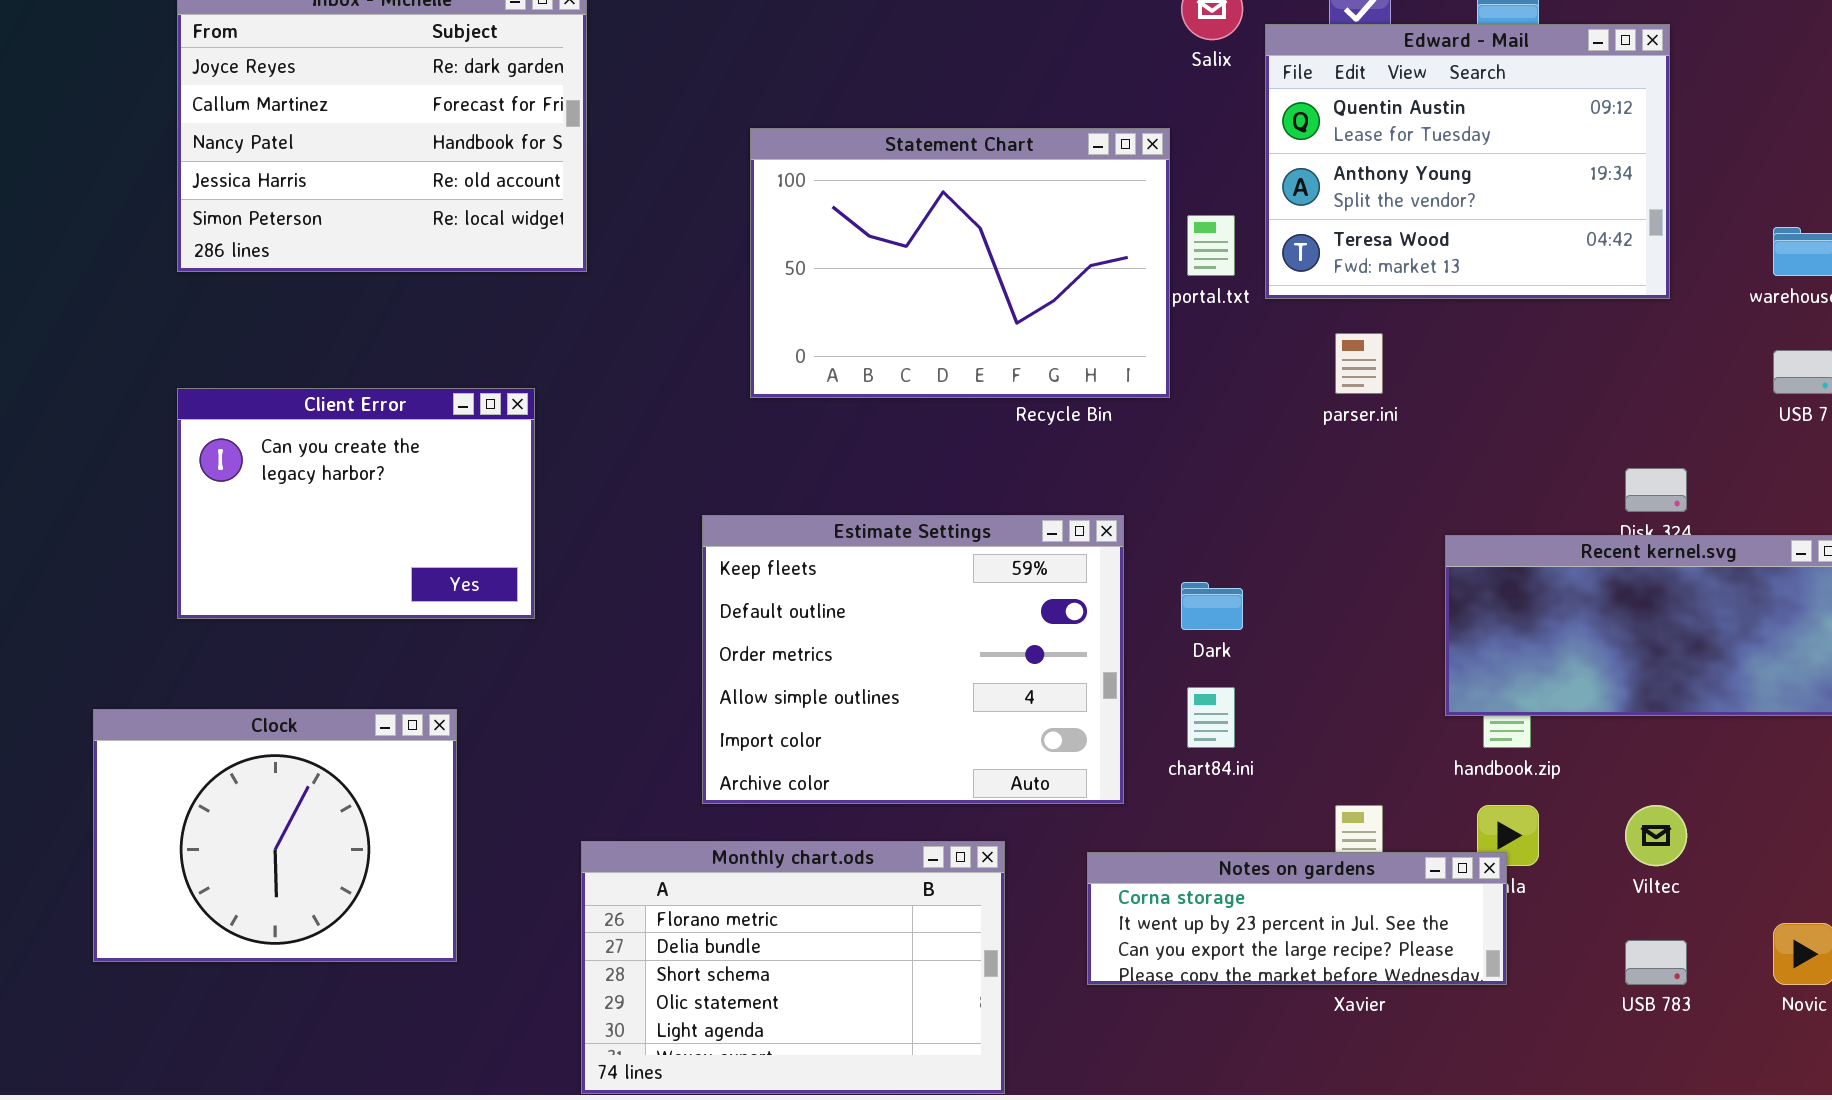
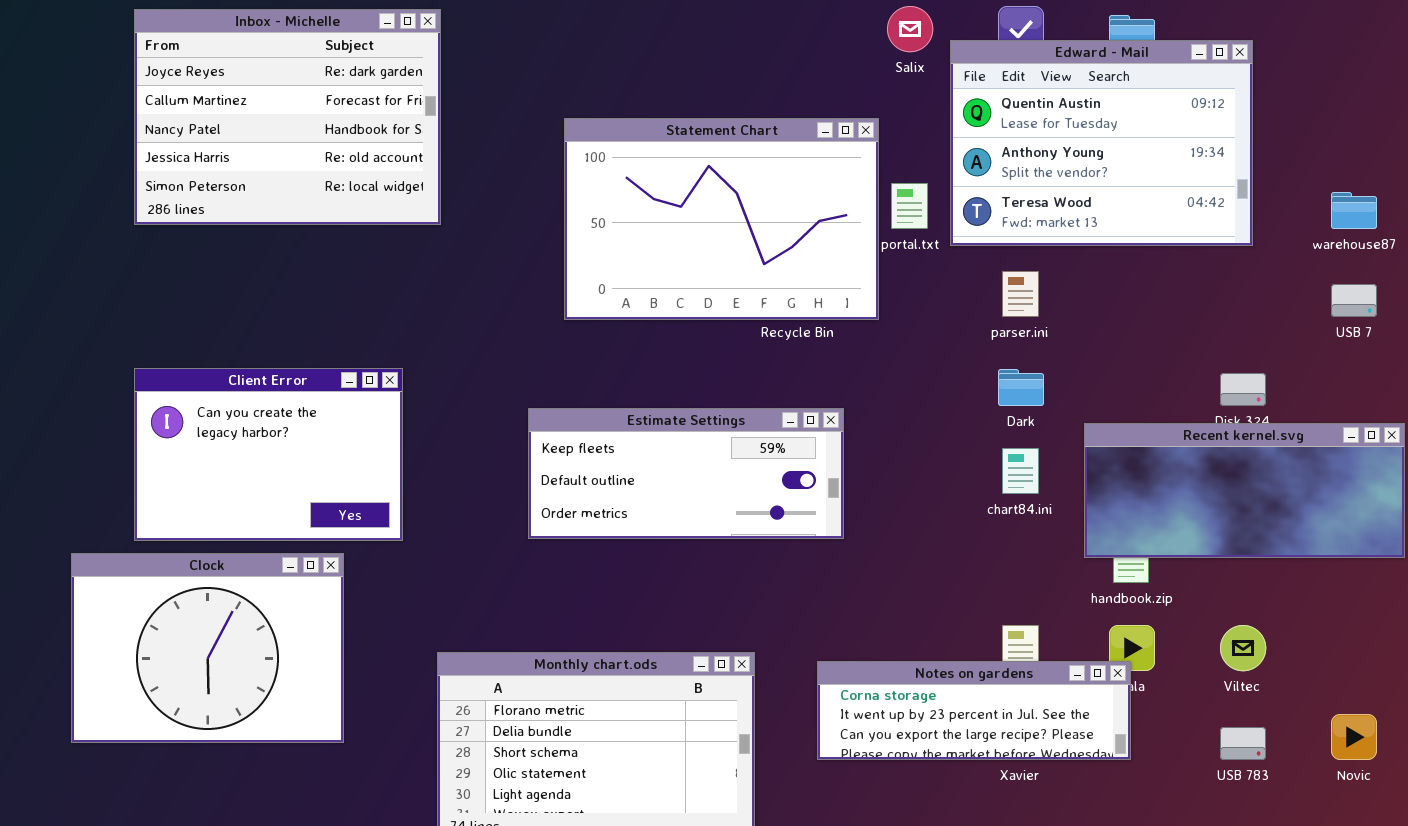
Client Error: [177,388,535,619] -> [134,368,403,541], moved
Estimate Settings: [702,515,1124,804] -> [528,408,844,539], resized
Dark: [1181,582,1243,630] -> [998,369,1044,406], moved
chart84.ini: [1187,687,1235,748] -> [1002,448,1039,494], moved

